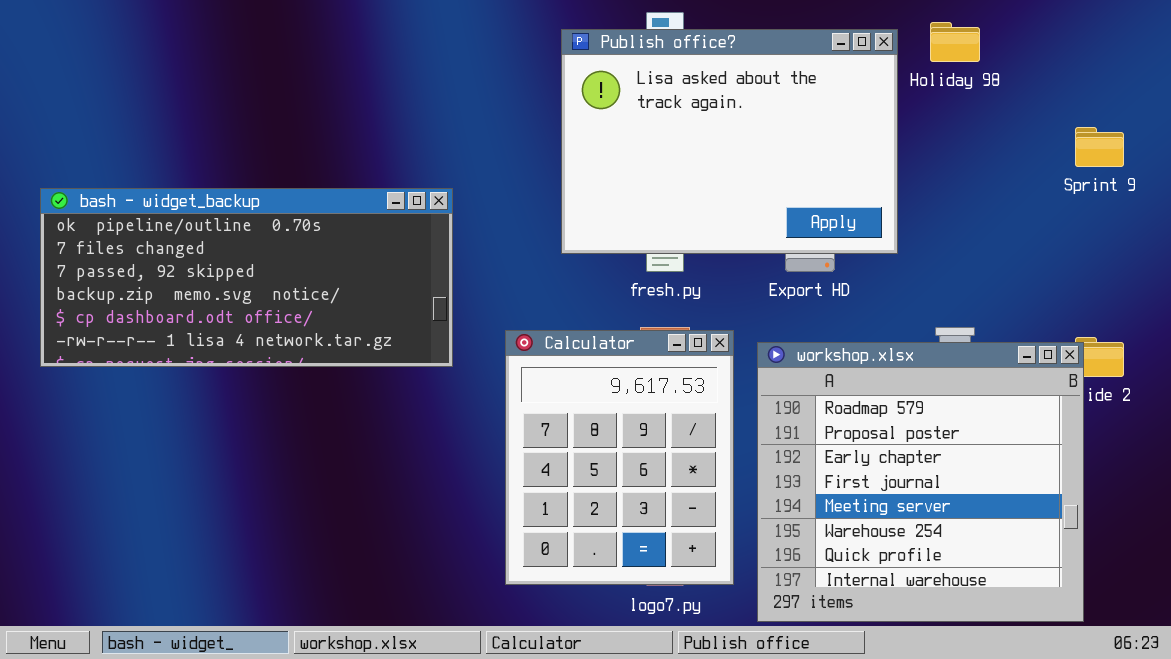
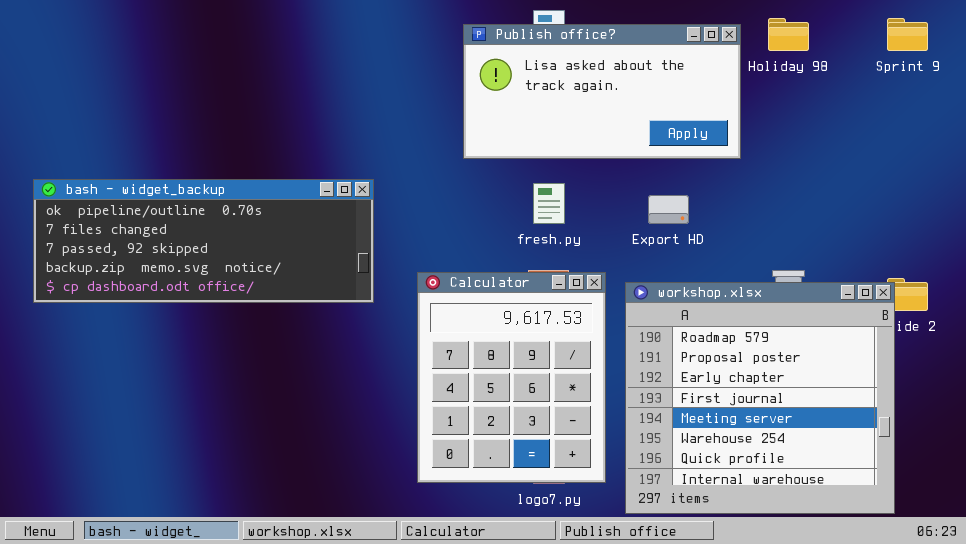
Publish office?: [561,29,898,254] -> [463,24,741,159], resized
Sprint 9: [1075,127,1124,167] -> [887,18,928,51], moved
bash - widget_backup: [40,188,453,367] -> [33,179,374,303], resized

